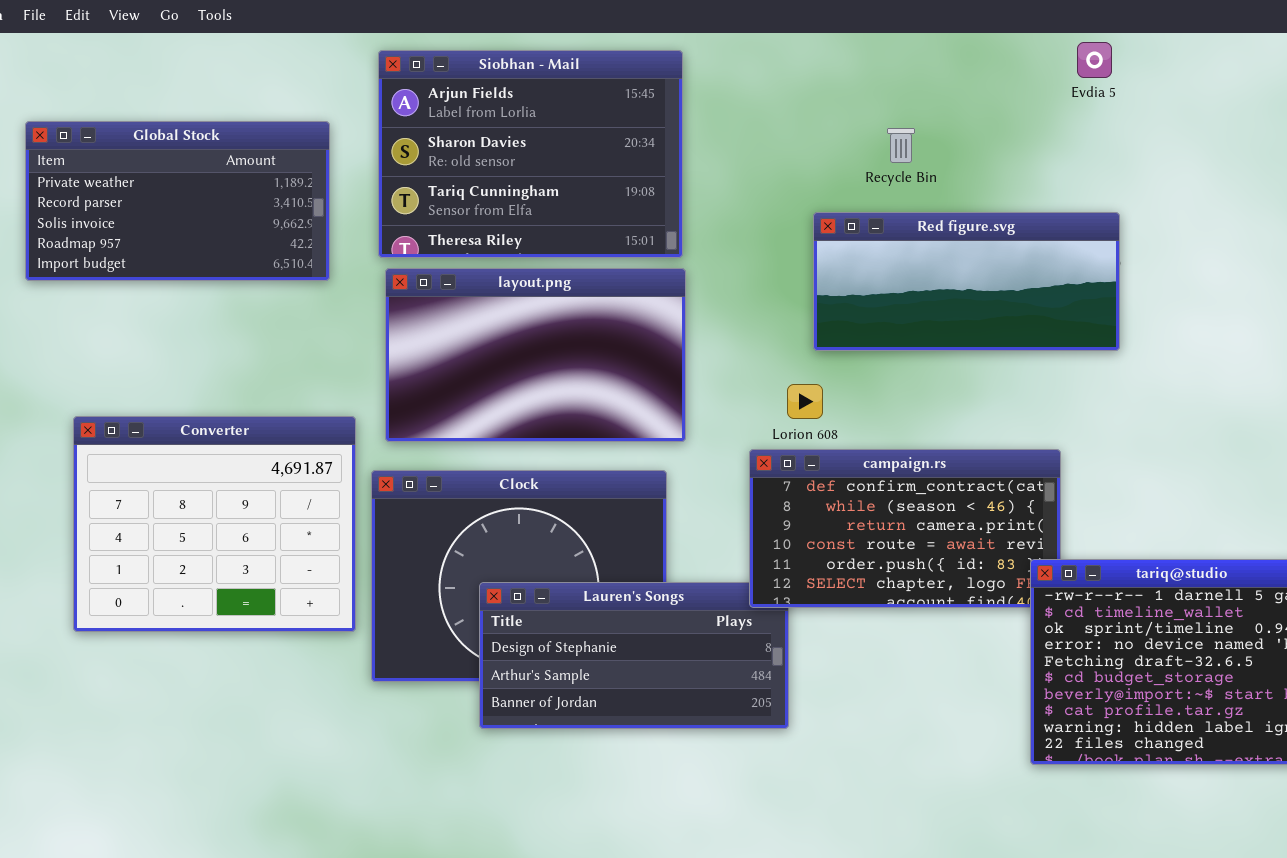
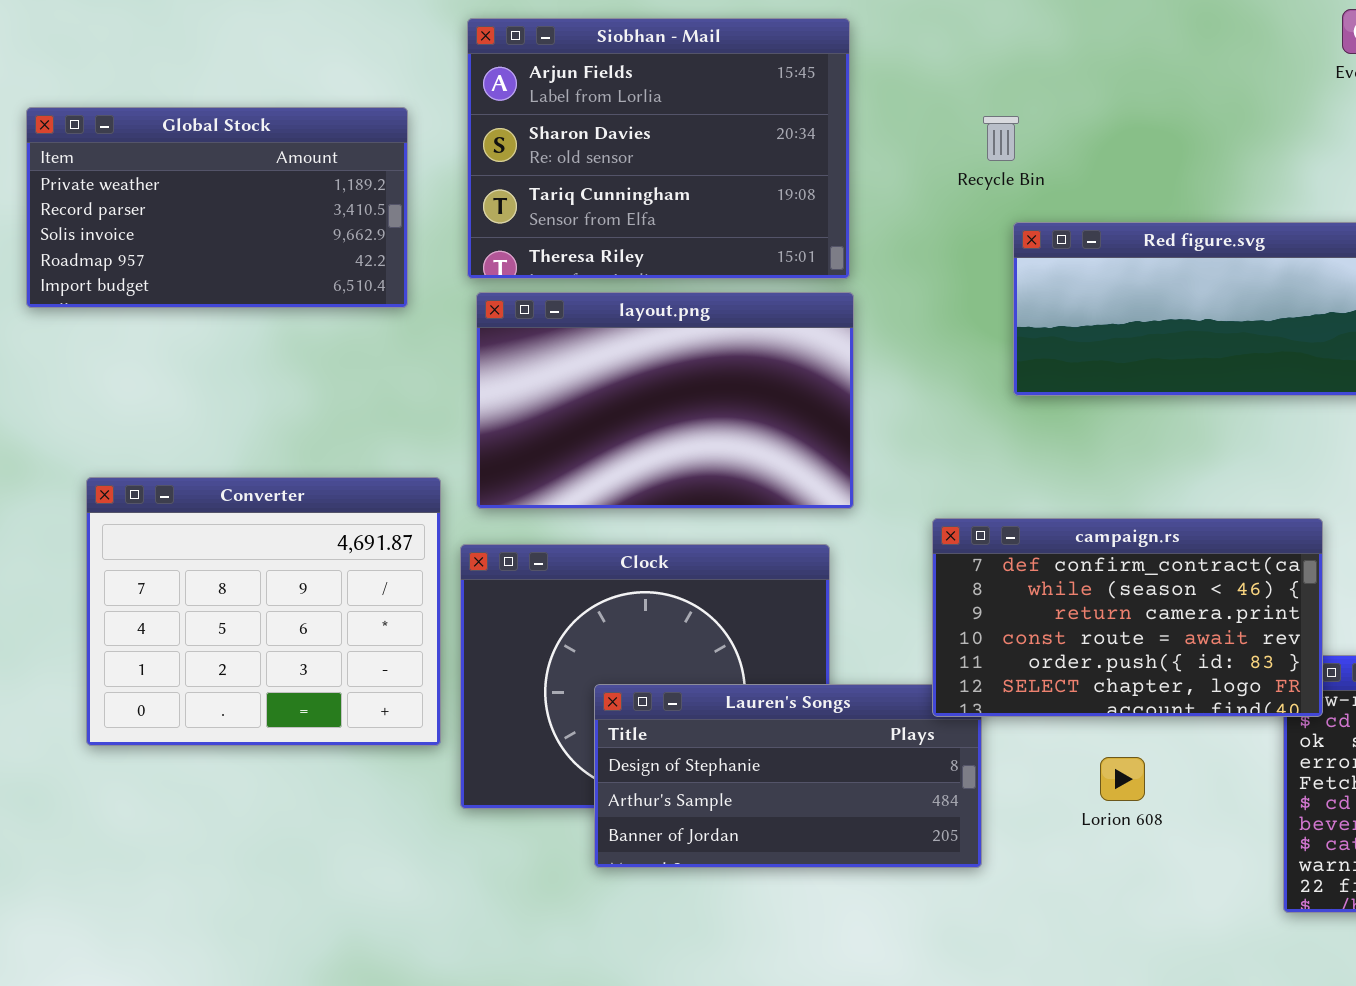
Recycle Bin: [887,128,915,163] -> [983,116,1019,161], moved
Lorion 608: [787,384,823,419] -> [1100,757,1145,801], moved
campaign.rs: [749,449,1061,608] -> [932,518,1323,717], raised

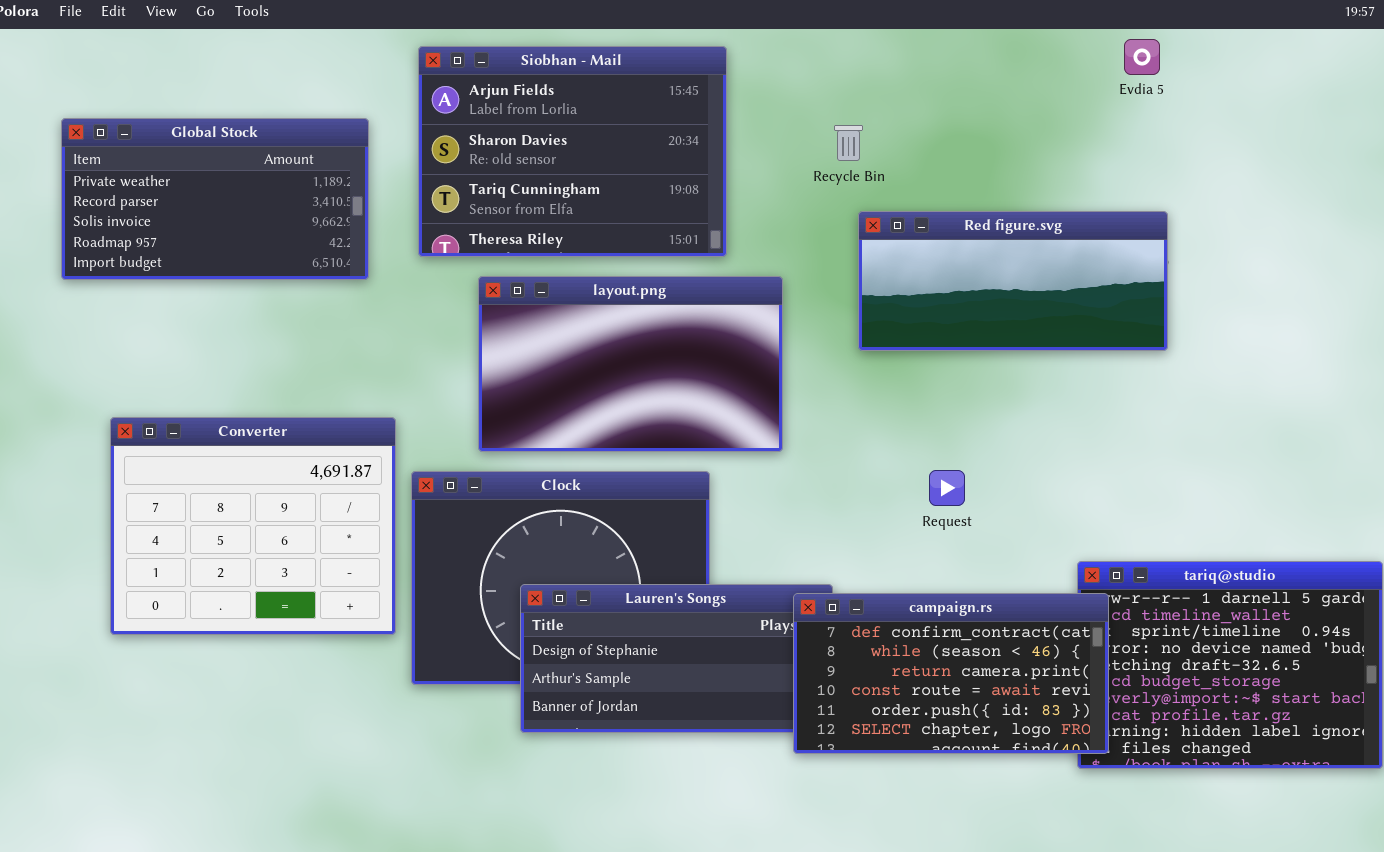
layout.png: [476,292,854,509] -> [478,276,783,452], moved
campaign.rs: [932,518,1323,717] -> [793,593,1109,754], moved

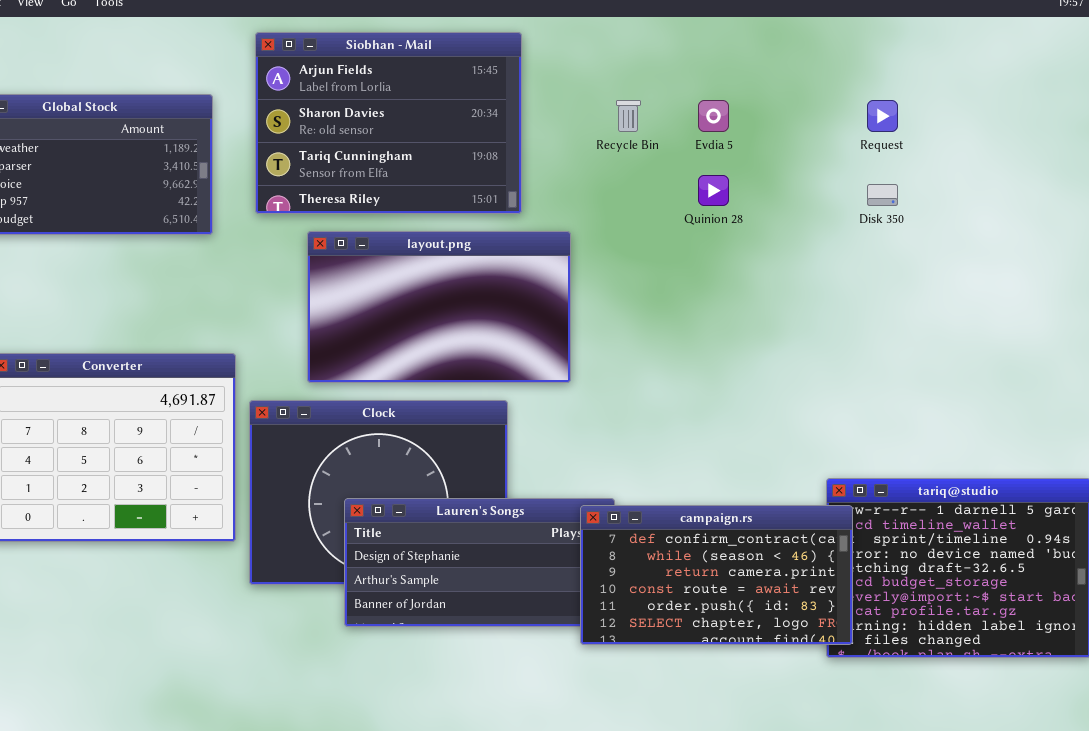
Evdia 5: [1124,39,1160,75] -> [698,100,729,132], moved
Red figure.svg: [858,211,1168,351] -> none, closed
Request: [929,470,965,506] -> [867,100,898,132], moved

